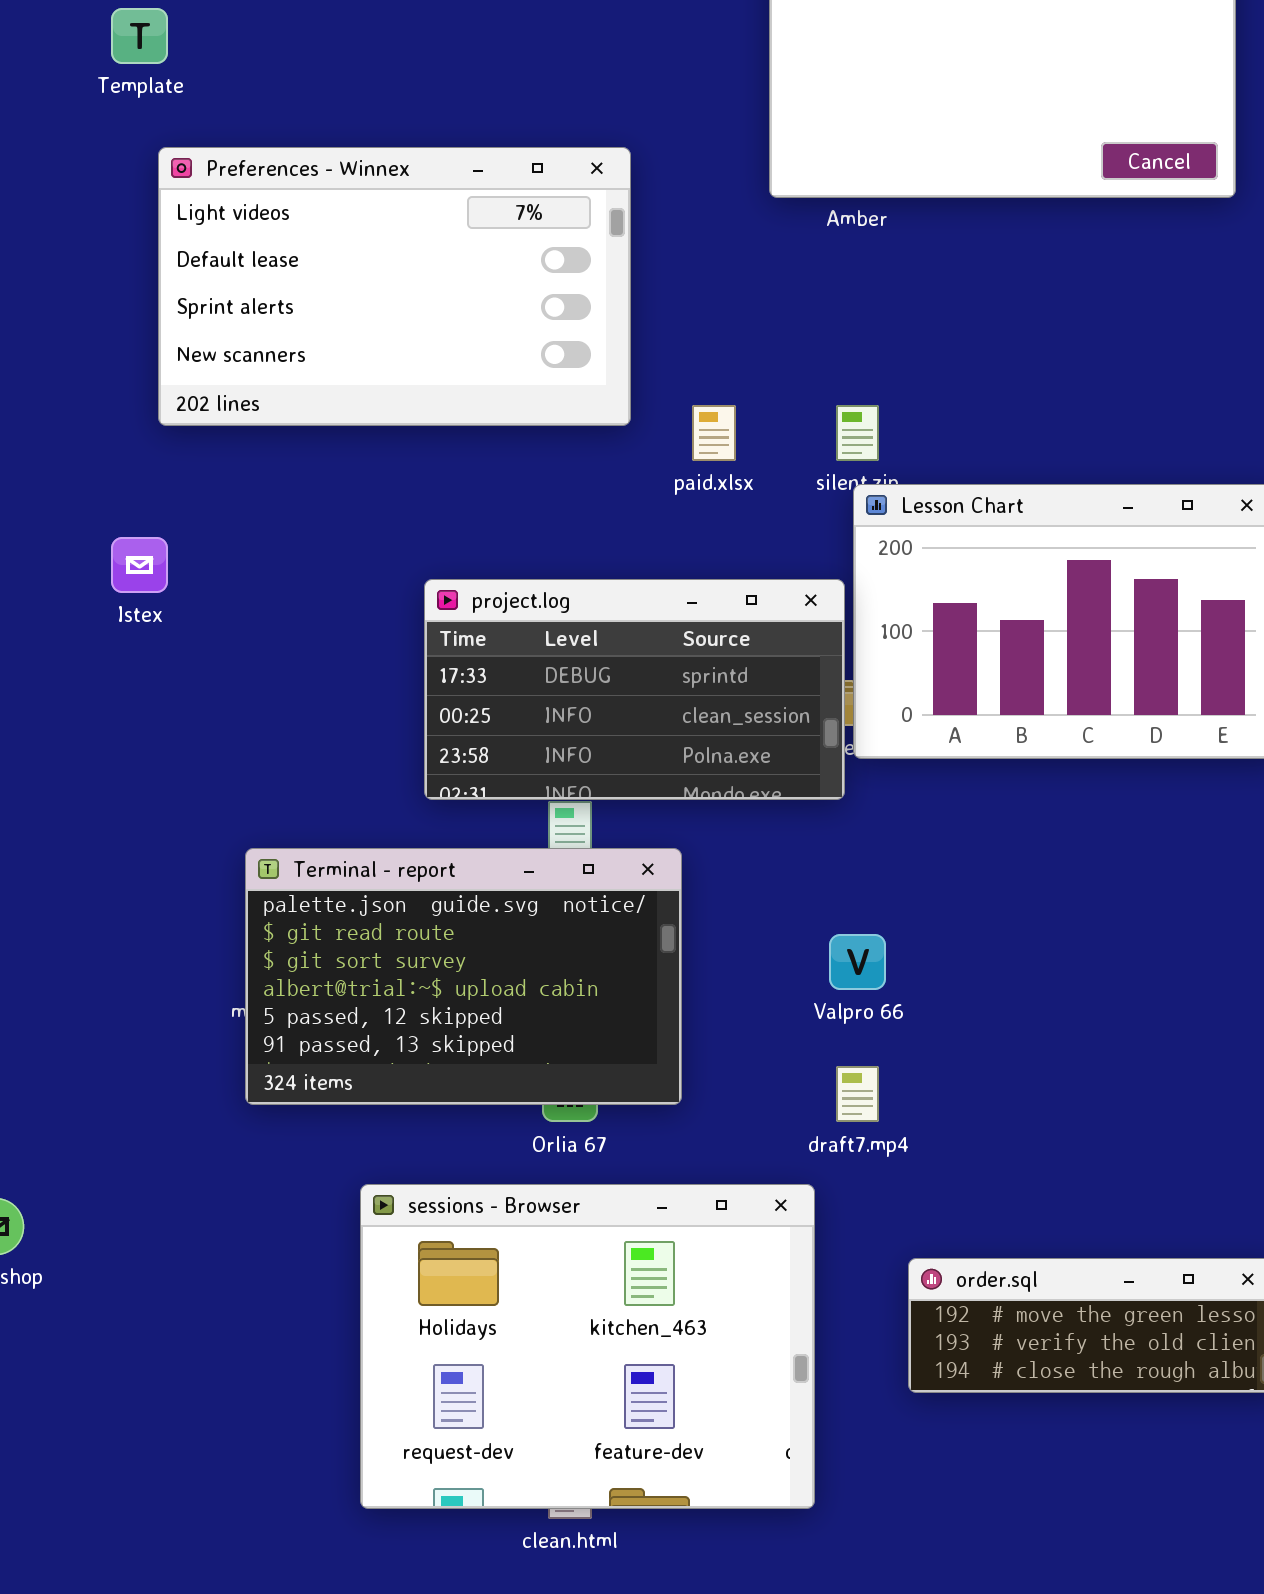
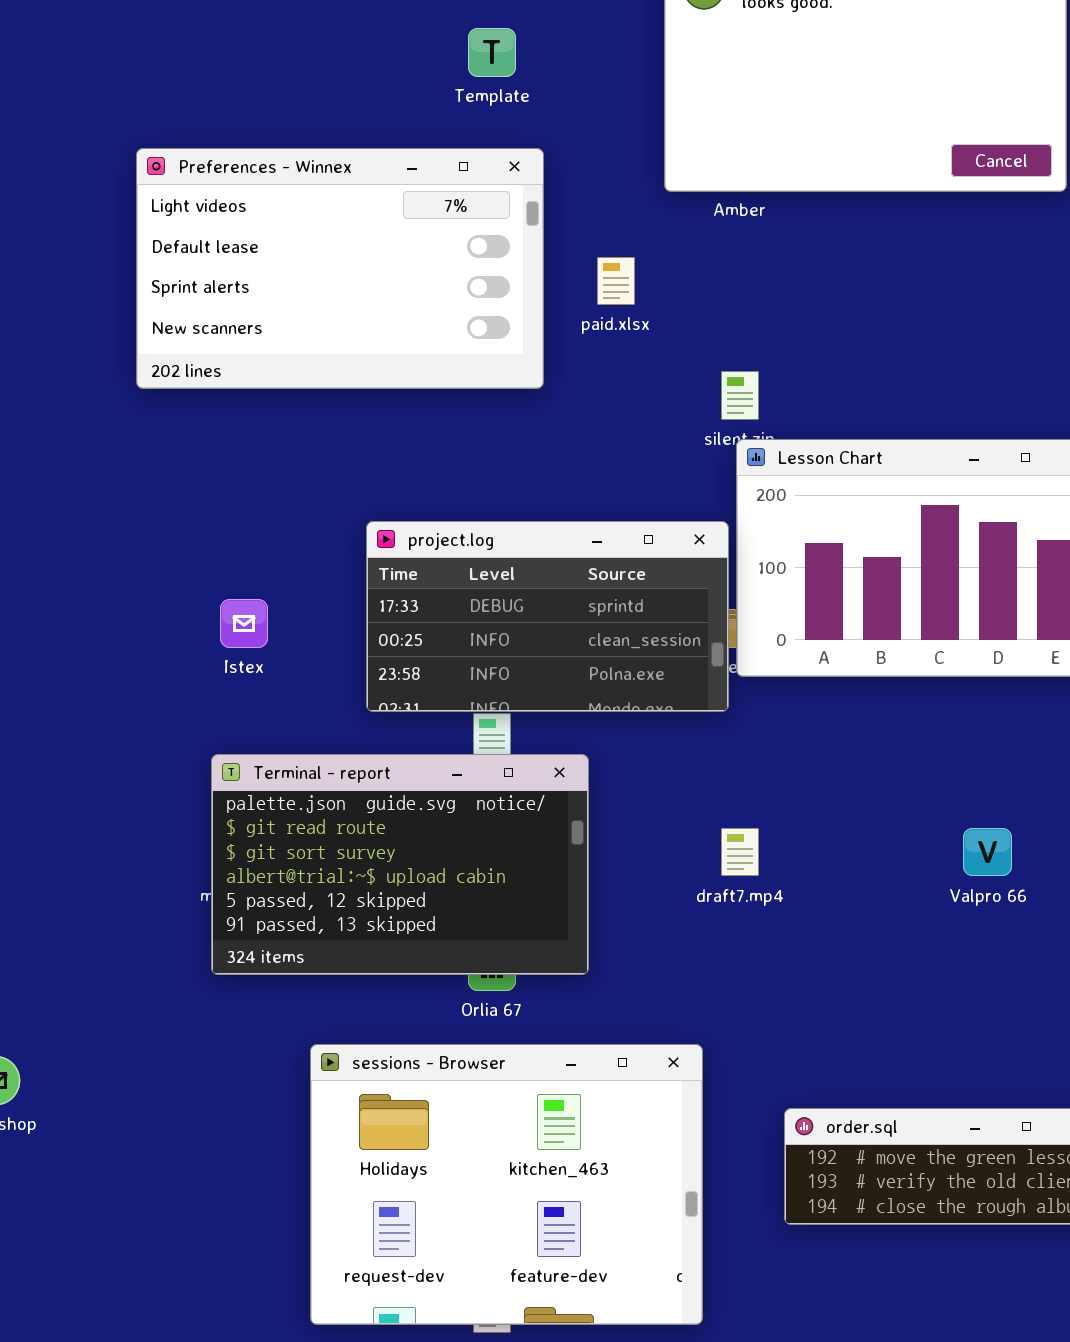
Template: [111,8,168,64] -> [468,28,516,77], moved
paid.xlsx: [692,405,736,461] -> [597,257,635,305], moved
Istex: [111,537,168,593] -> [220,599,268,648], moved
Valpro 66: [829,934,886,990] -> [963,828,1012,876], moved
draft7.mp4: [836,1066,879,1122] -> [721,828,759,876], moved

